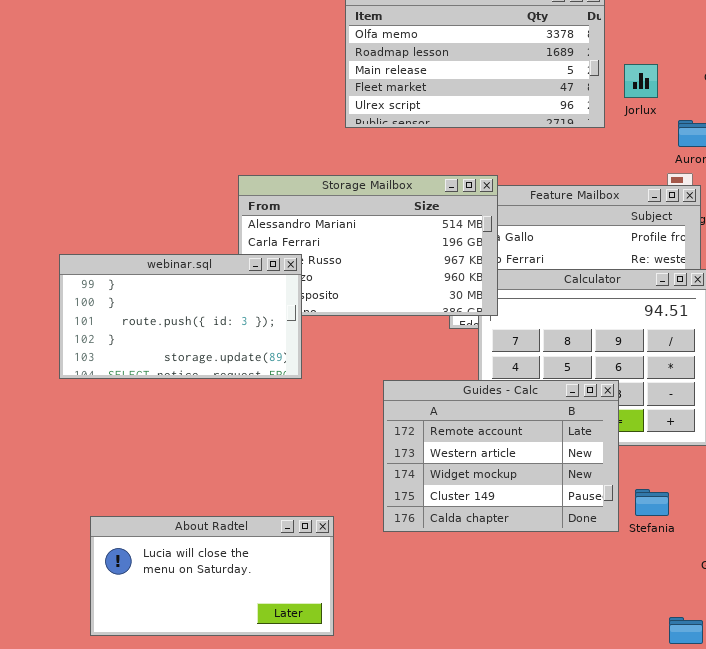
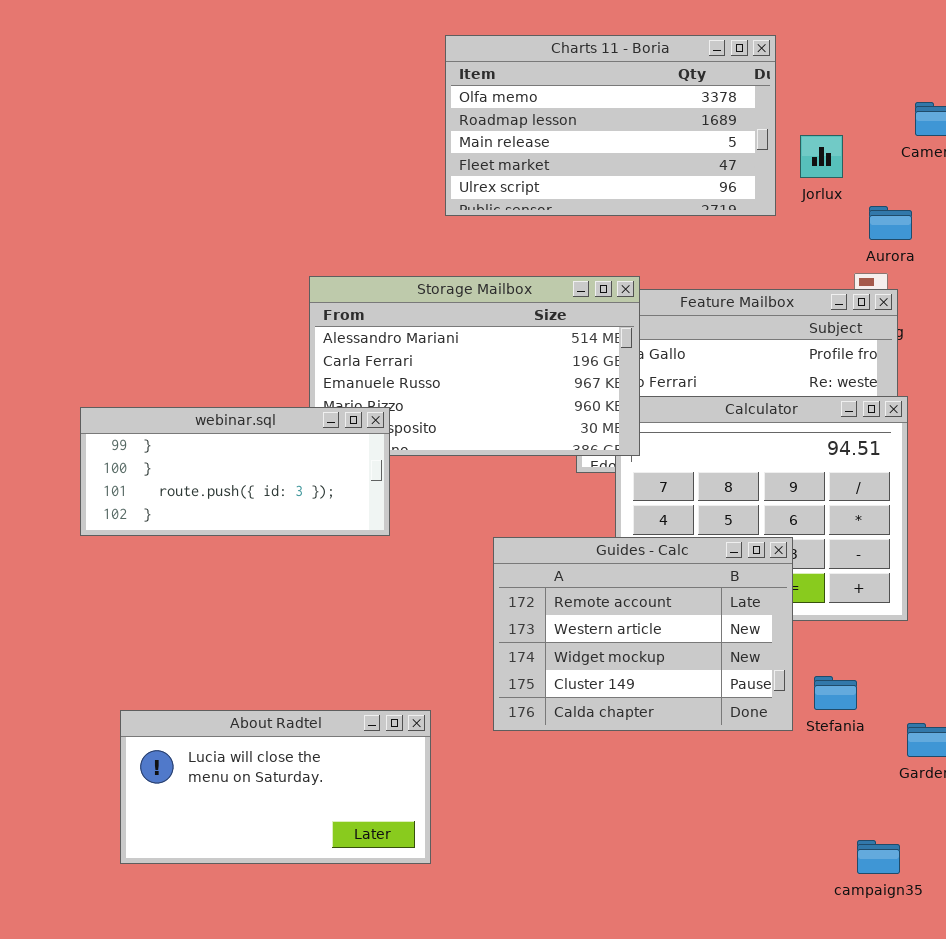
webinar.sql: [59,254,302,379] -> [80,407,390,536], resized

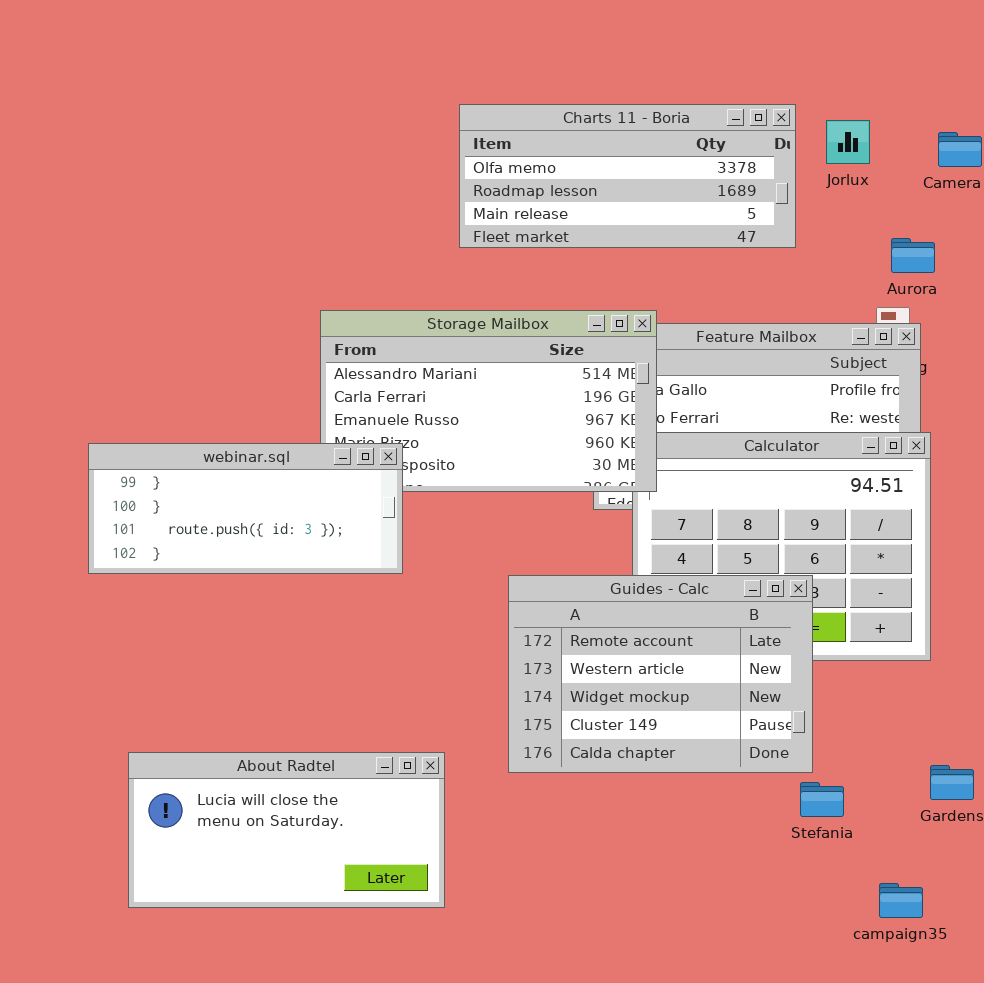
Charts 11 - Boria: [445,35,776,216] -> [459,104,796,248], resized
Jorlux: [800,135,843,178] -> [826,120,870,164], moved
Stefania: [814,676,857,710] -> [800,782,844,817], moved

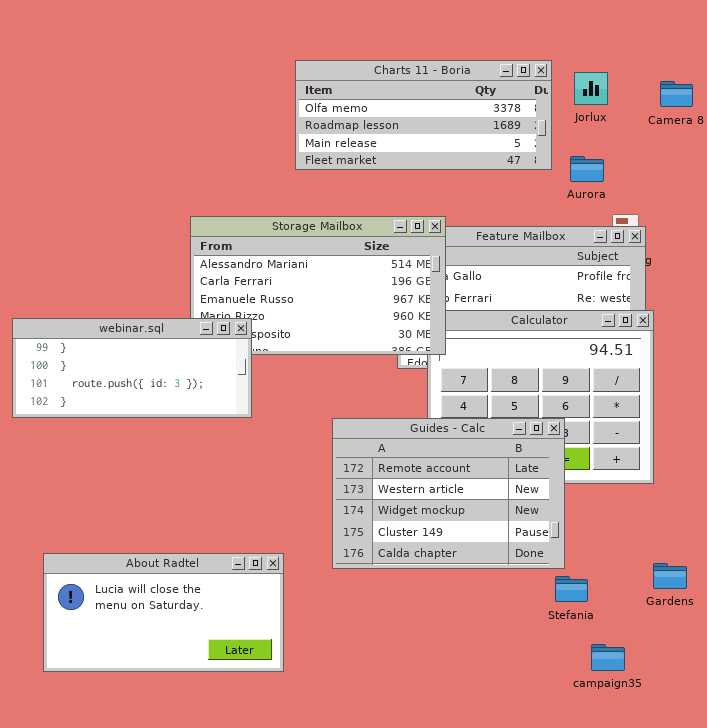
Aurora: [891,238,935,273] -> [570,156,604,182], moved
campaign35: [879,883,923,918] -> [591,644,625,671], moved

